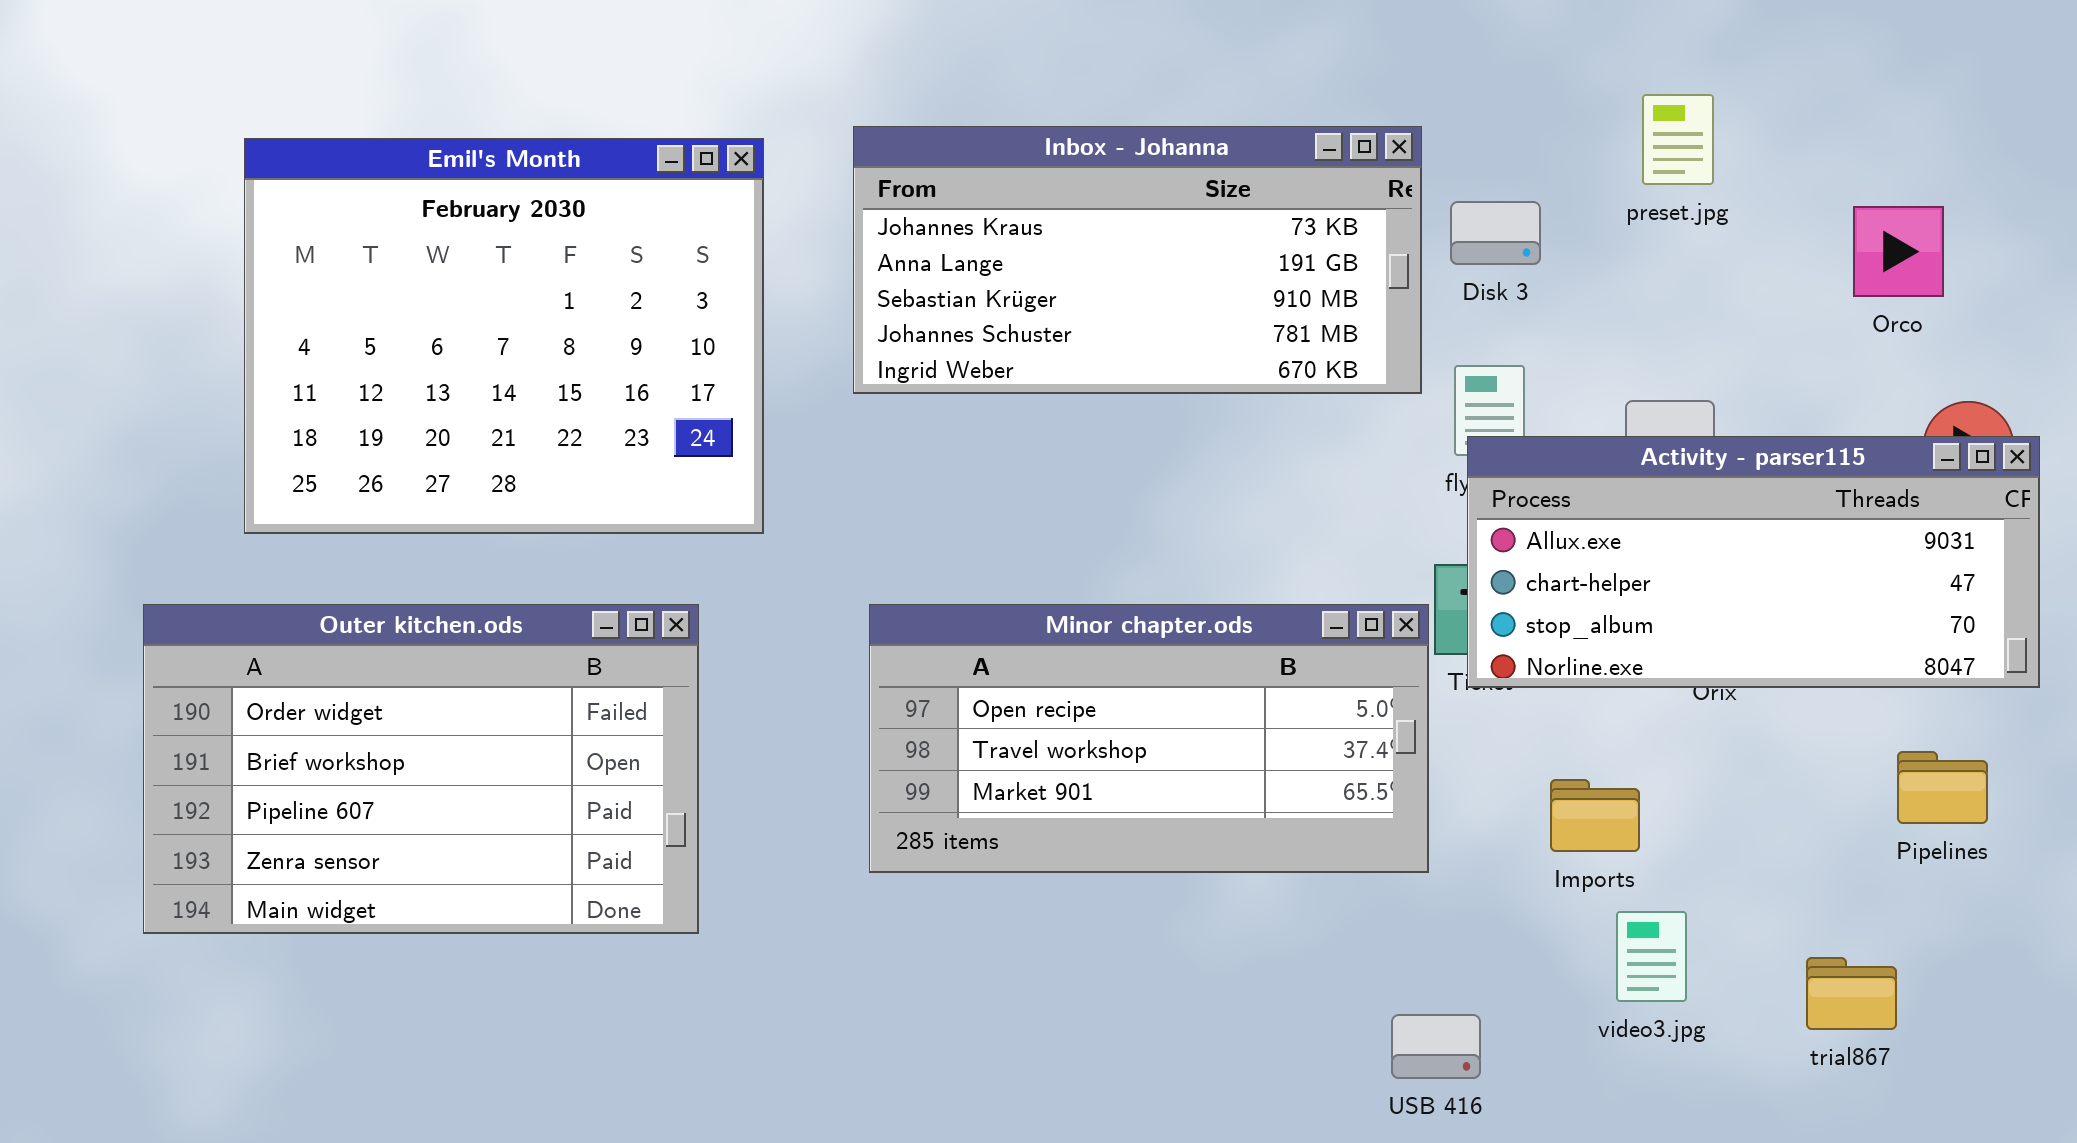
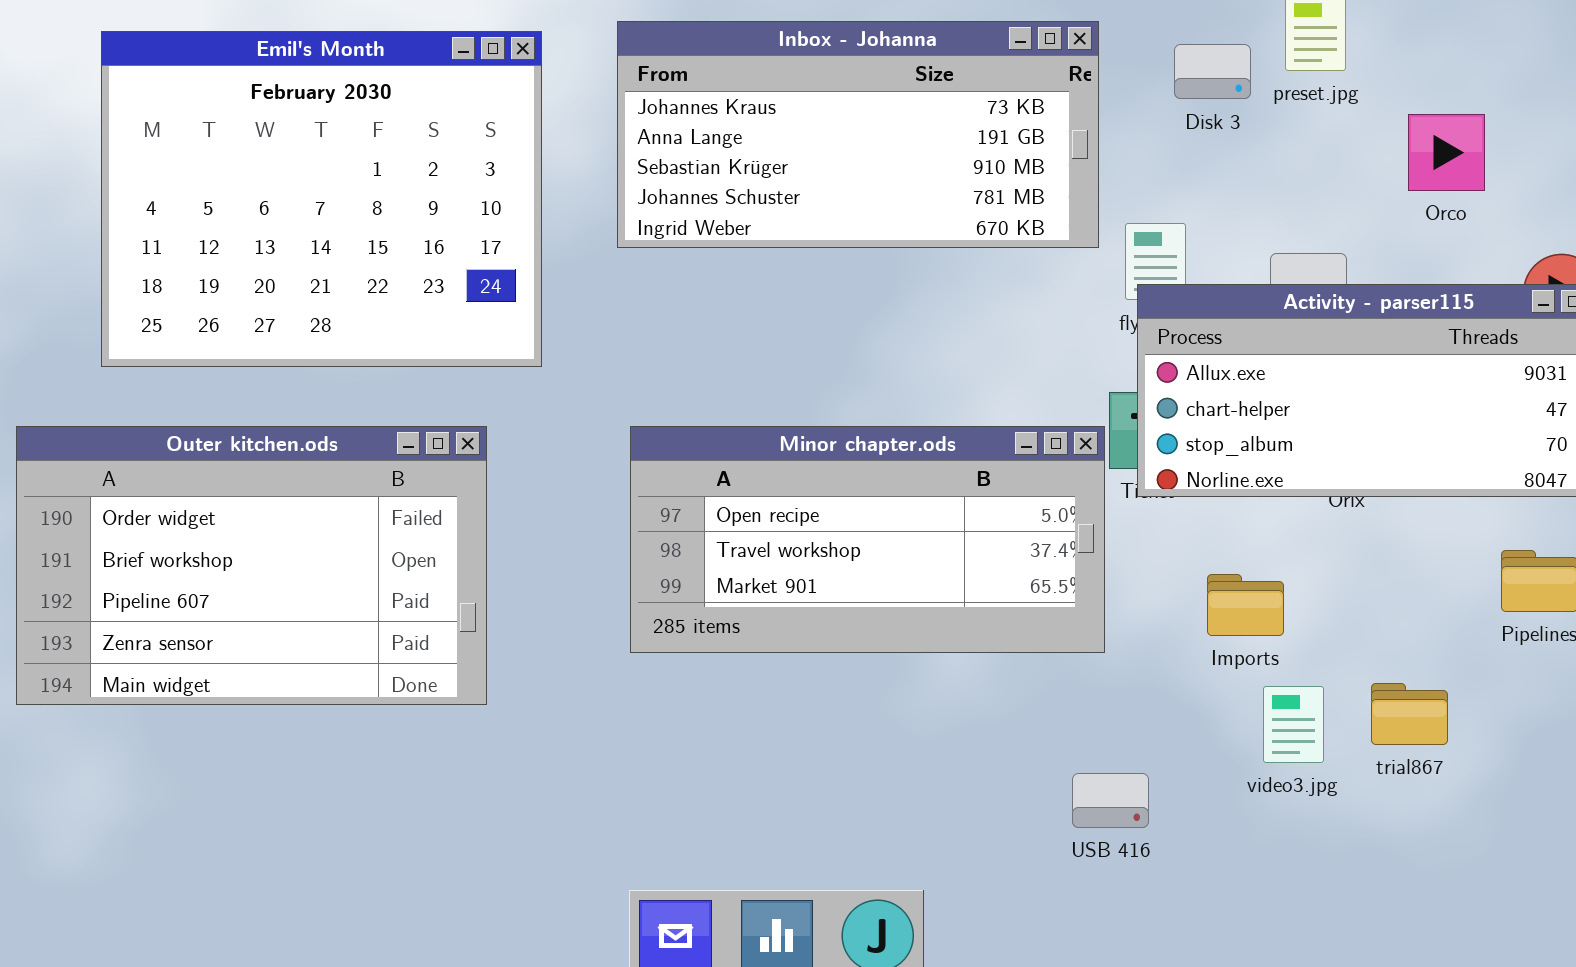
Disk 3: [1450,201,1541,265] -> [1174,44,1251,99], moved
Orco: [1853,206,1944,297] -> [1408,114,1485,191], moved
trial867: [1806,957,1897,1030] -> [1371,683,1448,745], moved

